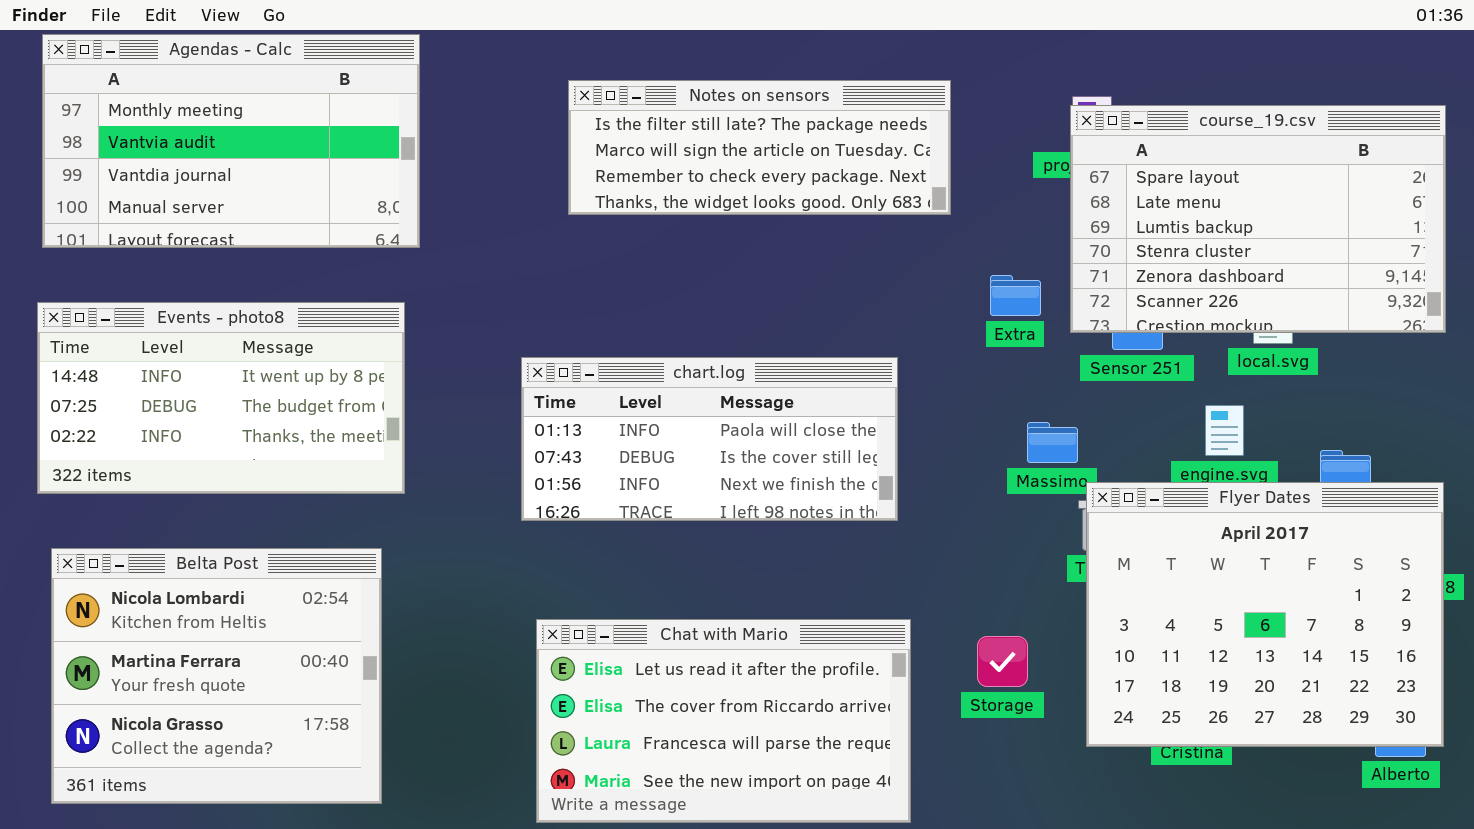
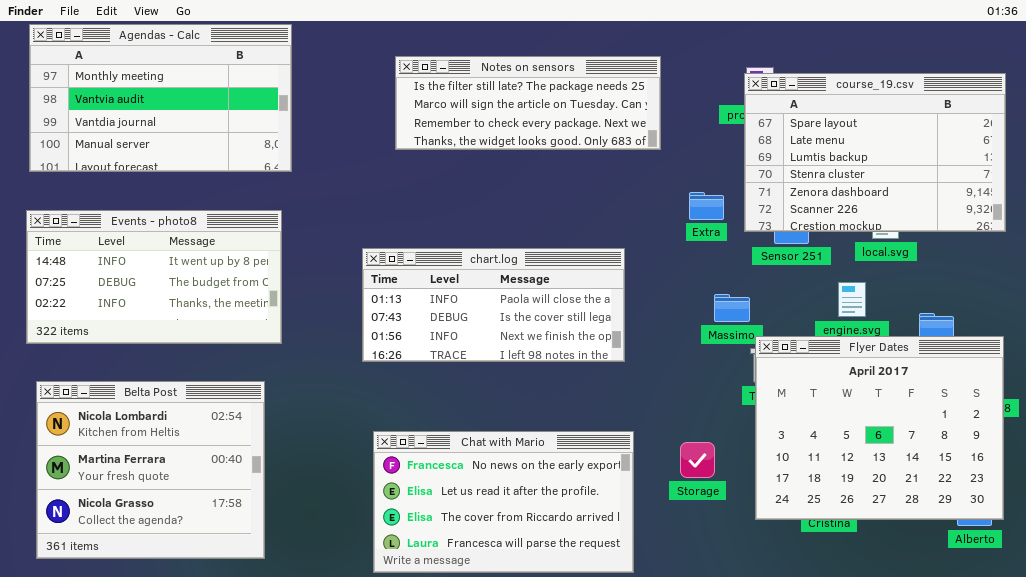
Chat with Mario: [536,619,911,823] -> [373,431,634,573], scrolled up 1 row

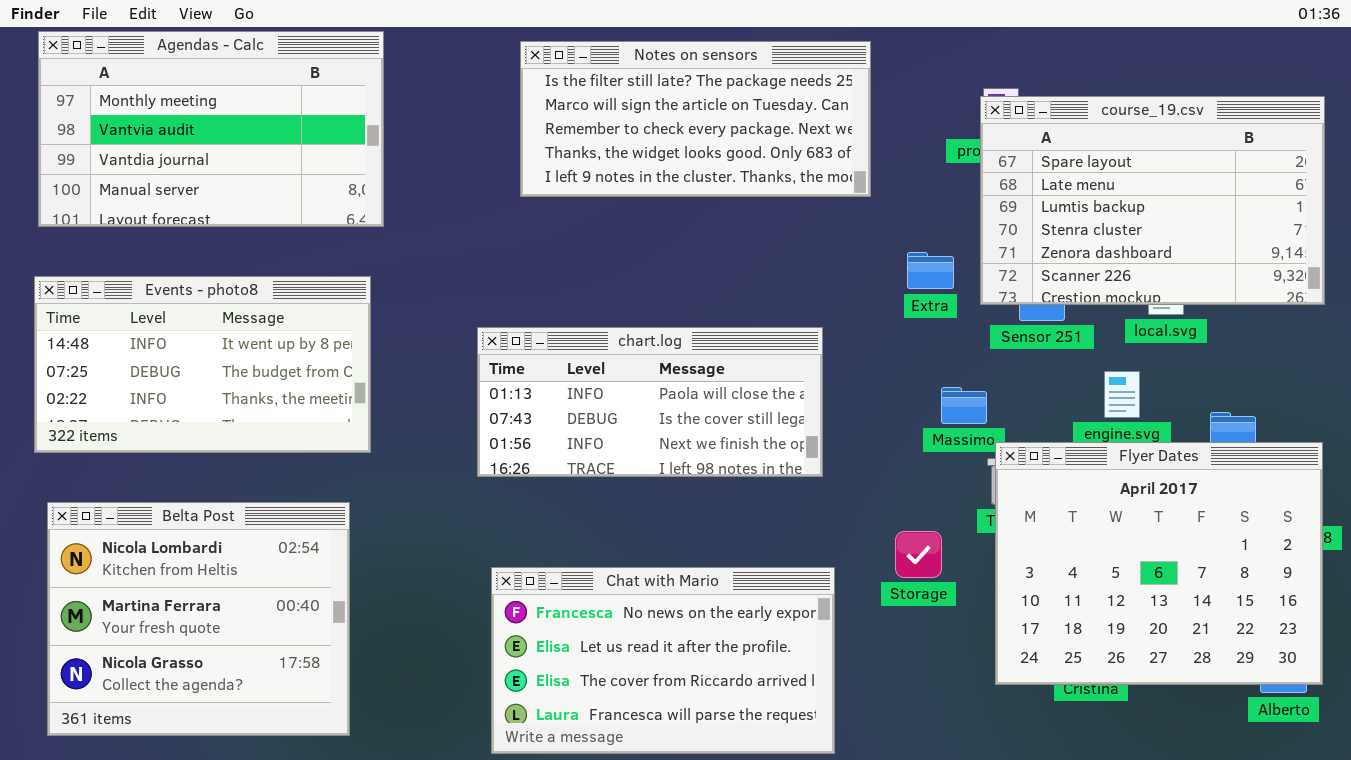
Notes on sensors: [395,56,661,150] -> [520,41,871,197], resized
Storage: [680,442,715,478] -> [895,531,942,578], moved

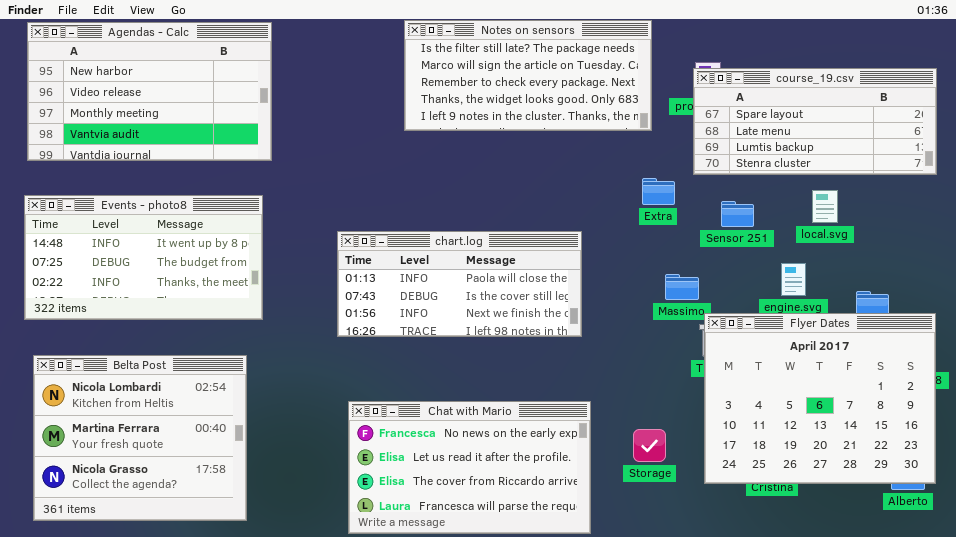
Agendas - Calc: [38,31,384,227] -> [27,22,272,161], scrolled up 2 rows
Notes on sensors: [520,41,871,197] -> [404,20,652,131], moved
course_19.csv: [980,96,1325,305] -> [693,68,937,175], resized
Storage: [895,531,942,578] -> [633,429,666,462], moved

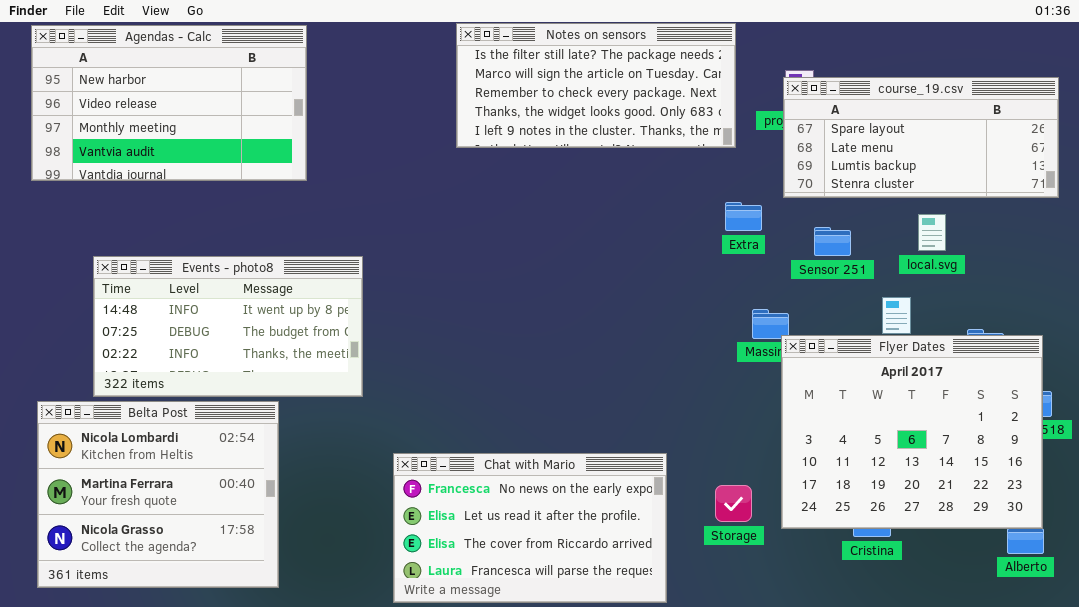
Events - photo8: [24,195,263,320] -> [93,256,363,397], moved
chart.log: [337,231,582,337] -> none, closed
Flyer Dates: [704,313,936,484] -> [781,335,1043,529], moved

